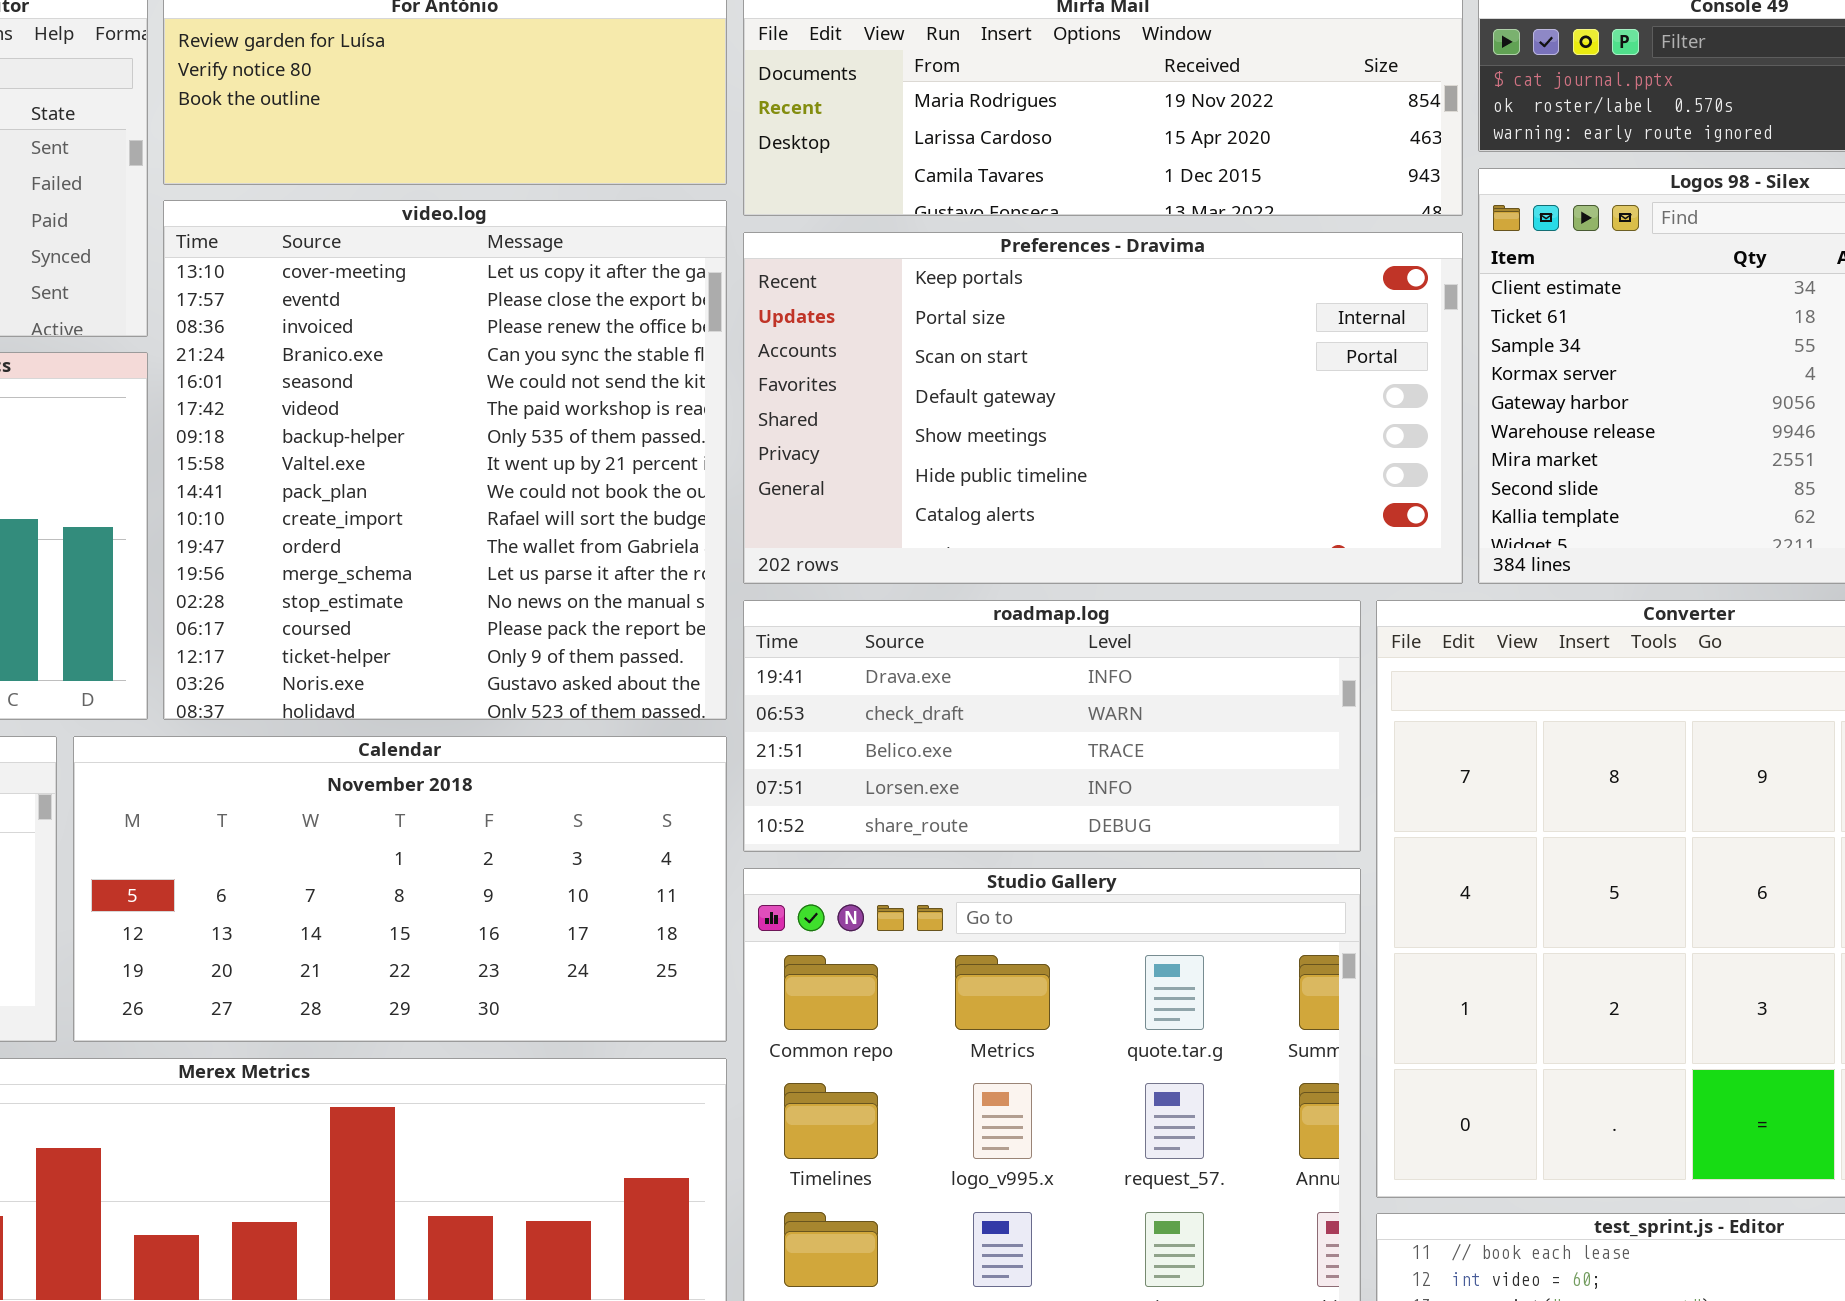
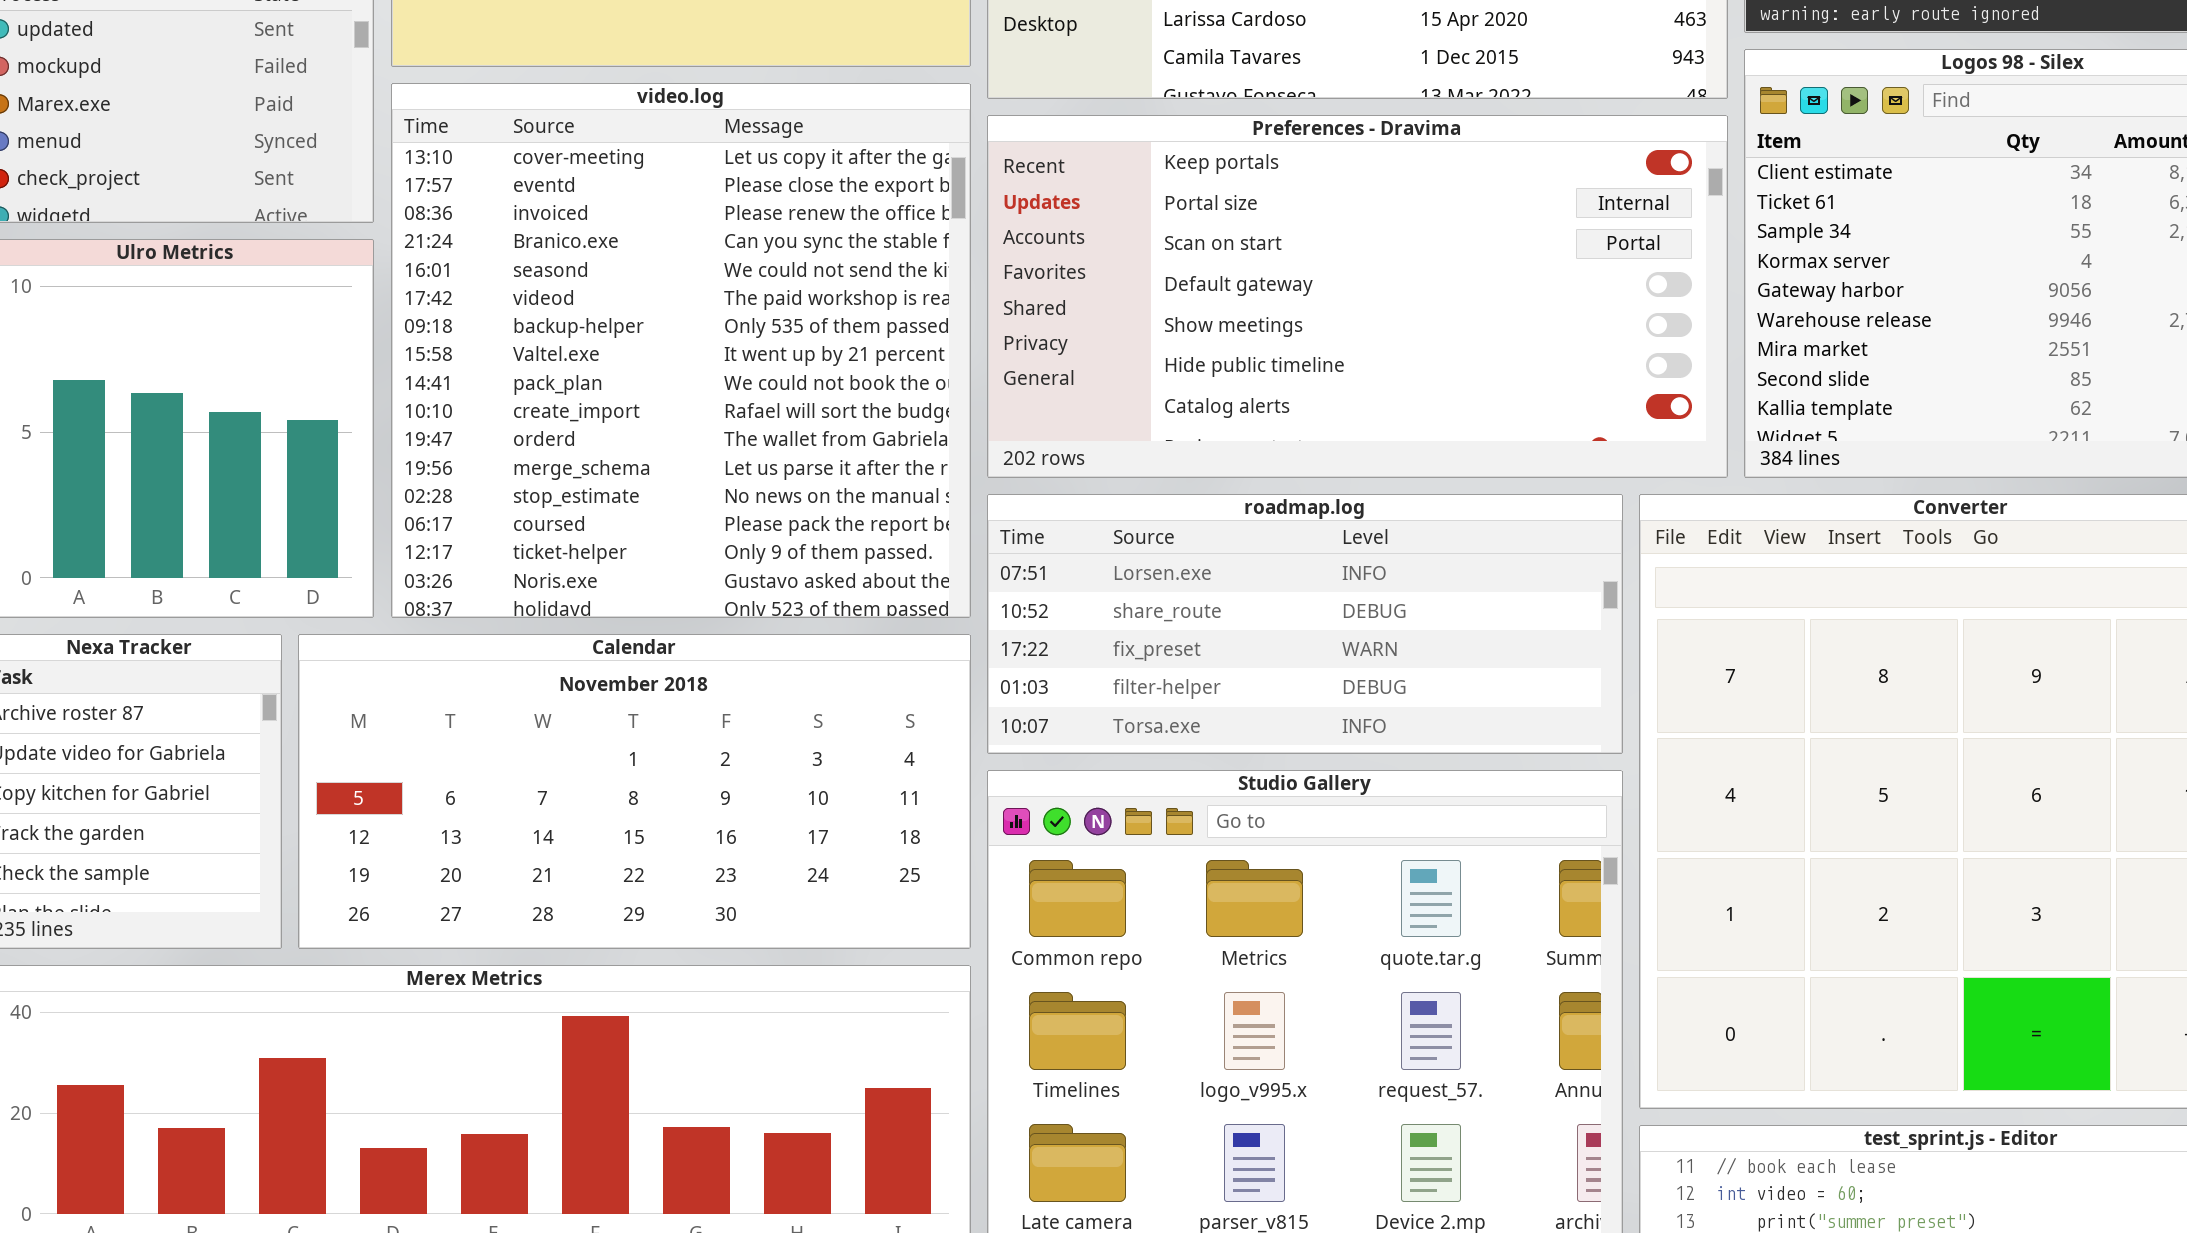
roadmap.log: [743,600,1361,852] -> [987,494,1623,754], scrolled down 3 rows

